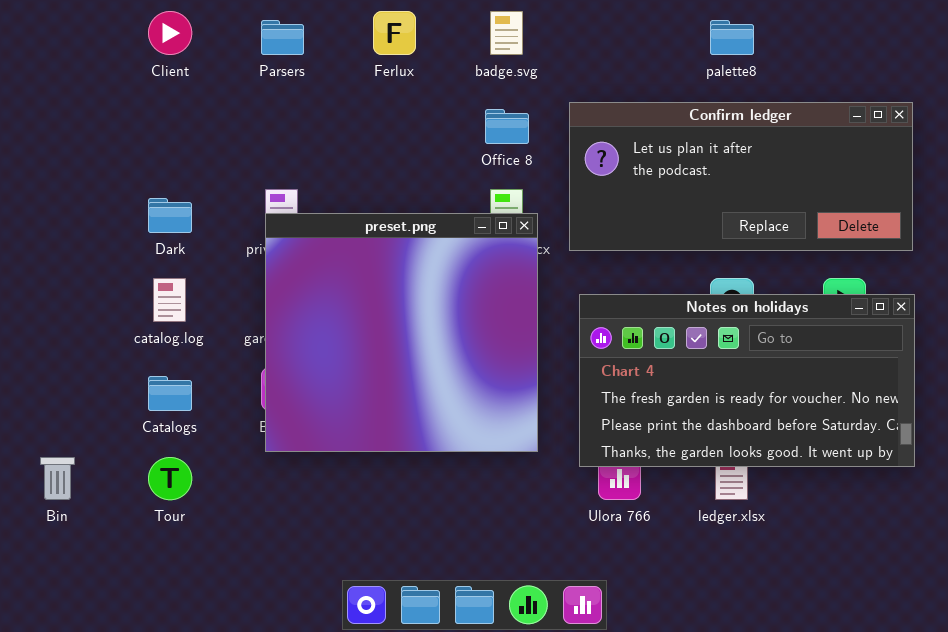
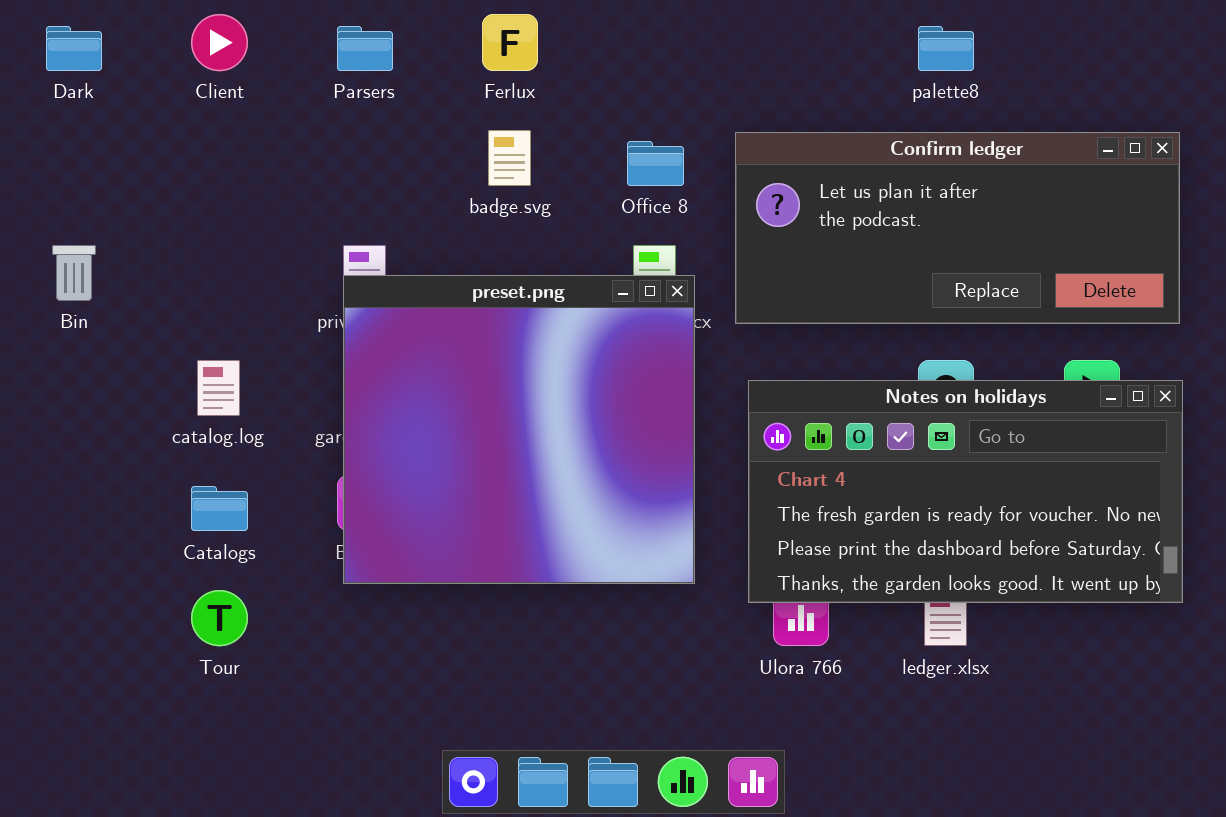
badge.svg: [490,11,523,55] -> [488,130,531,186], moved
Dark: [148,198,192,233] -> [46,26,102,71], moved
Bin: [40,457,75,500] -> [52,245,96,301], moved

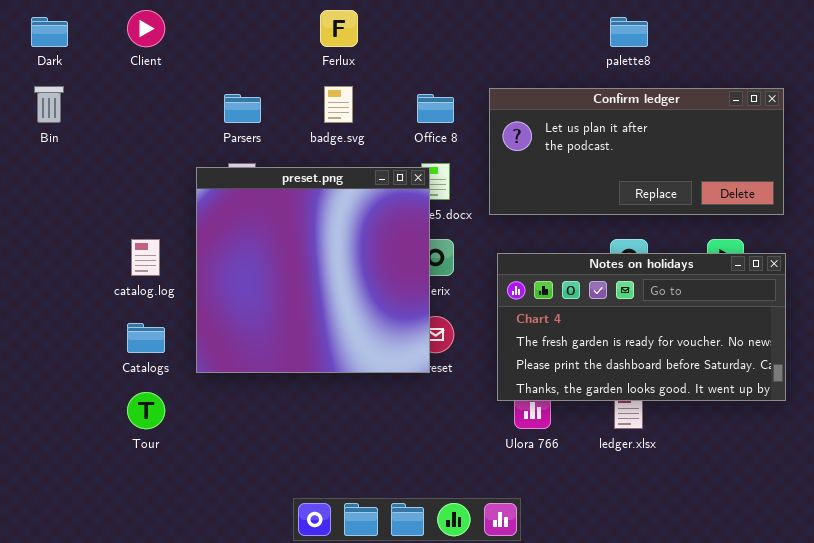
Parsers: [337,26,393,71] -> [224,94,261,123], moved
Bin: [52,245,96,301] -> [34,86,64,123], moved
preset.png: [343,275,695,584] -> [196,167,430,373], moved

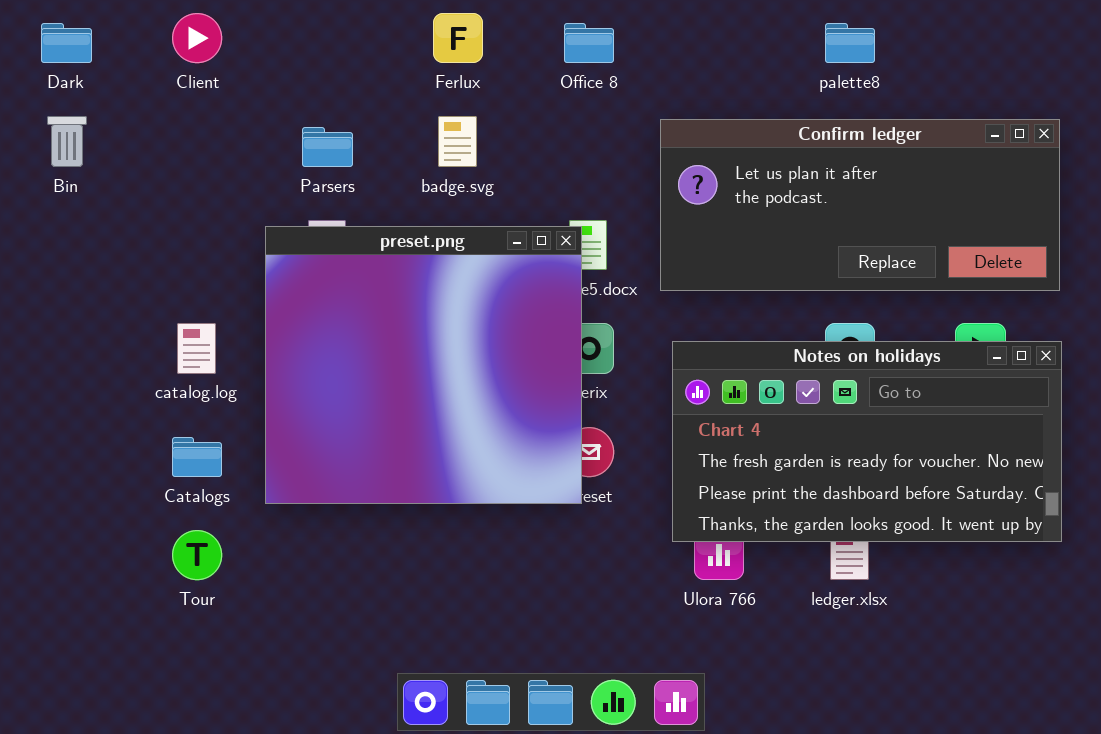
Office 8: [417,94,454,123] -> [564,23,614,63], moved

